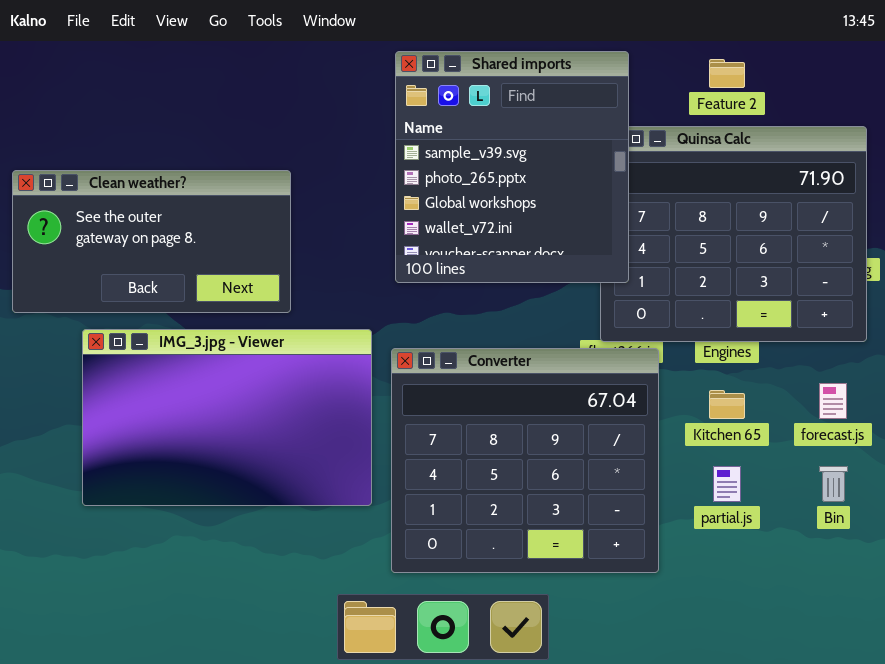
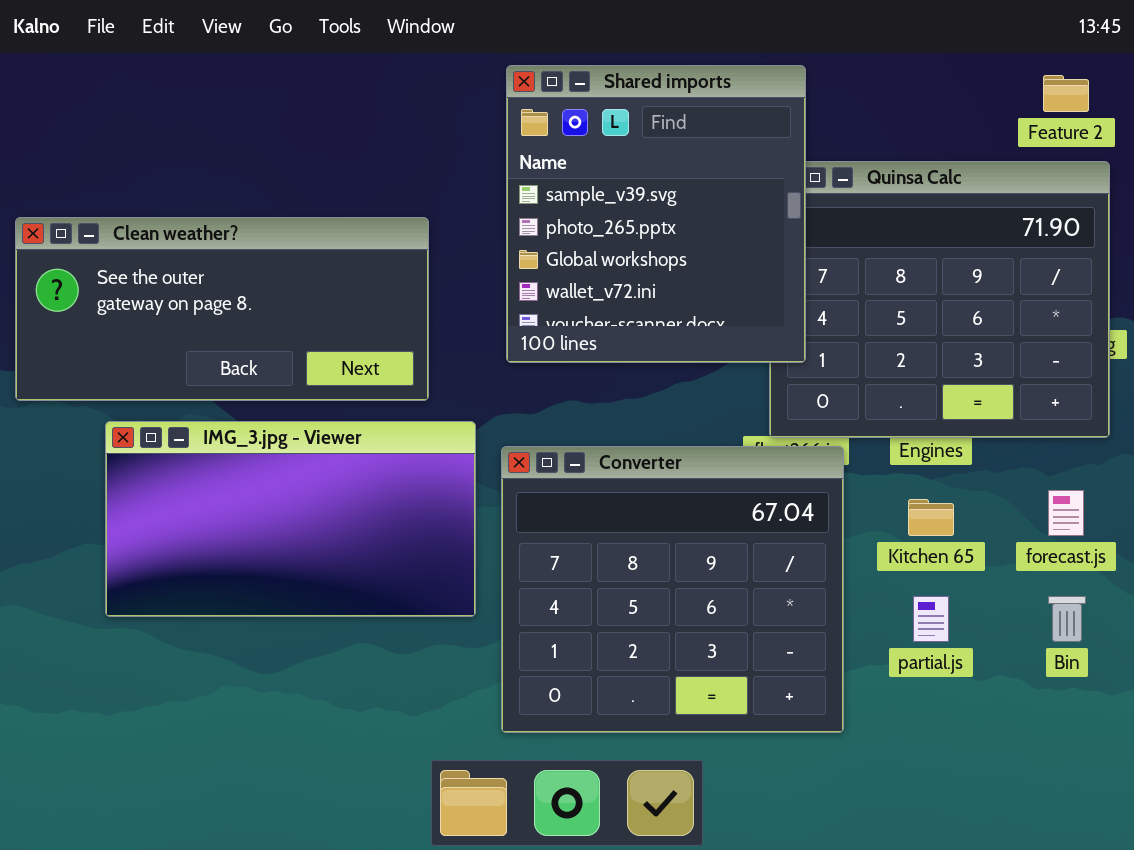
Feature 2: [709,59,745,88] -> [1043,75,1089,112], moved
Clean weather?: [12,170,291,313] -> [15,217,429,401], resized
IMG_3.jpg - Viewer: [82,329,372,506] -> [105,421,476,617], resized

